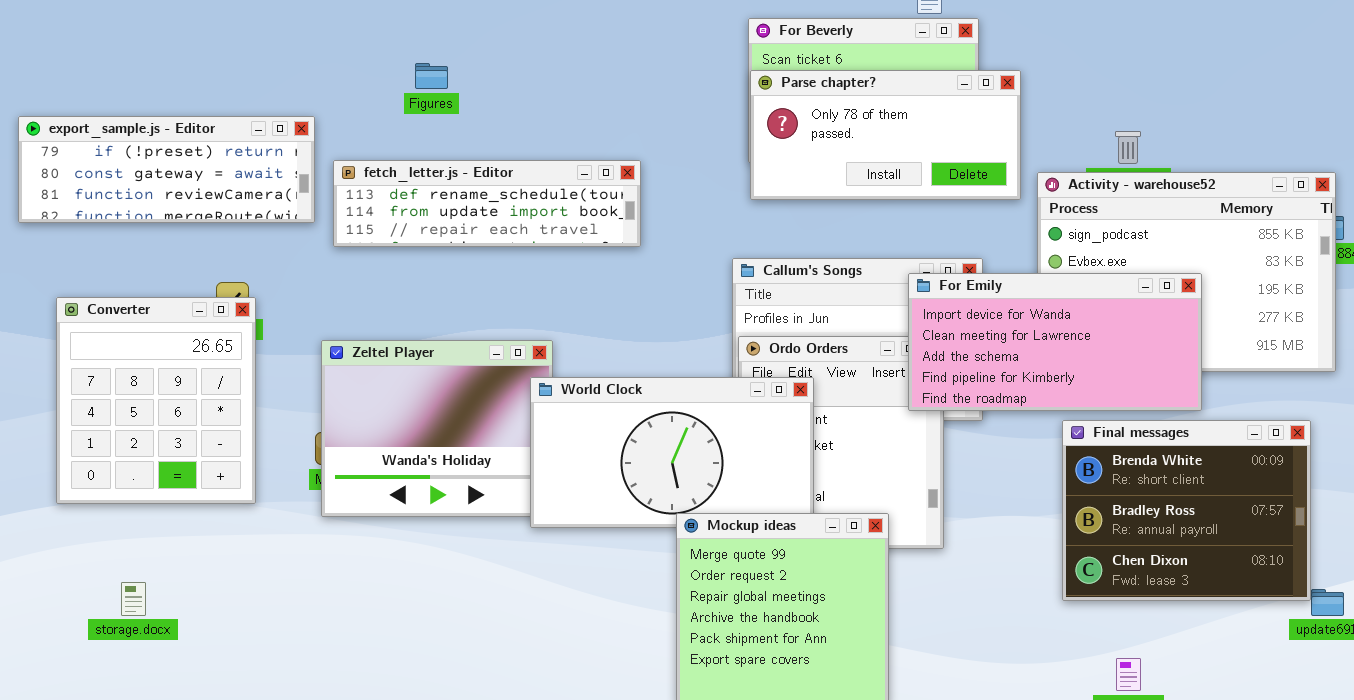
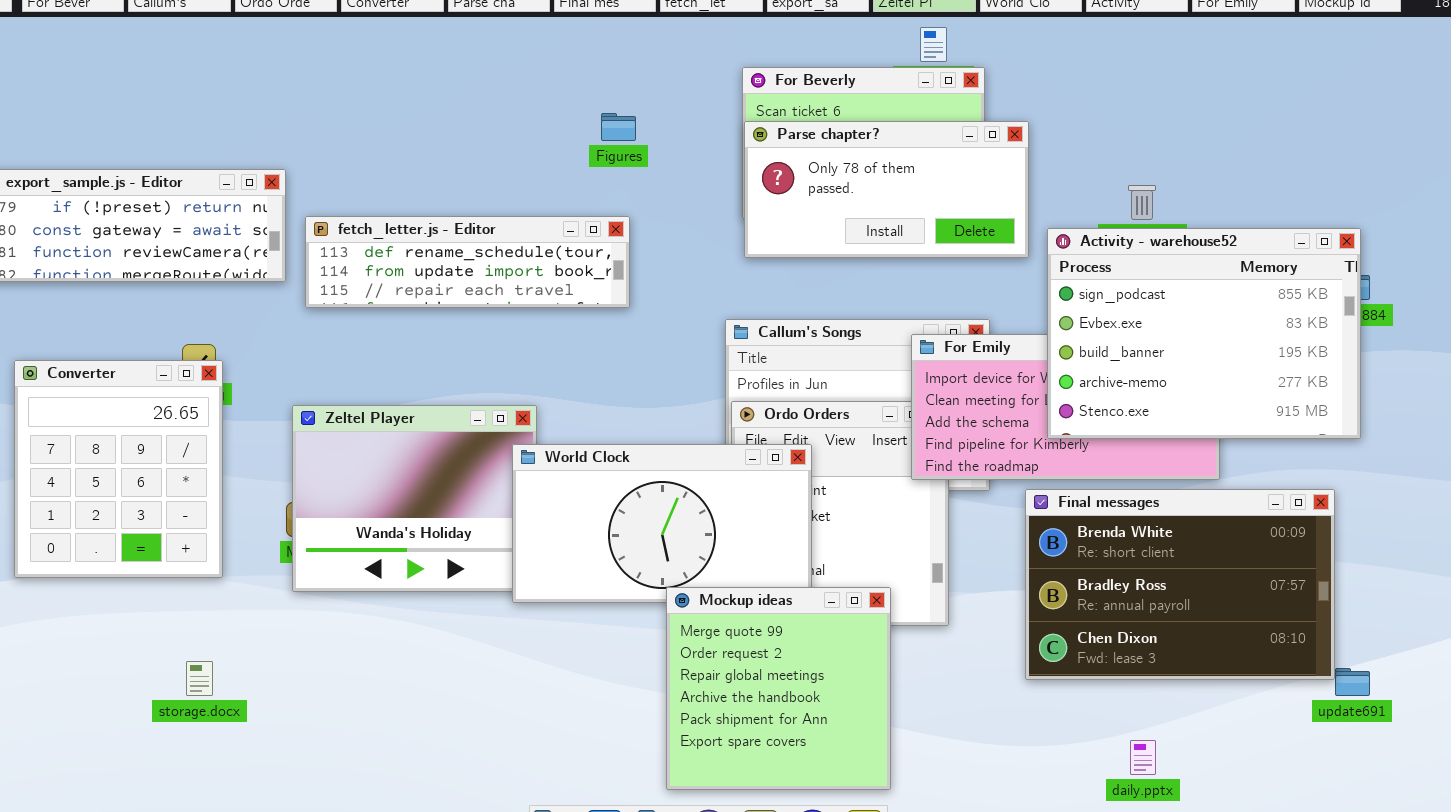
Figures: [415,63,448,89] -> [601,113,636,141], moved
Activity - warehouse52: [1037,172,1336,372] -> [1047,228,1361,439], raised
Final messages: [1062,420,1311,601] -> [1025,489,1335,680], resized
storage.docx: [121,582,146,616] -> [186,661,213,696], moved

